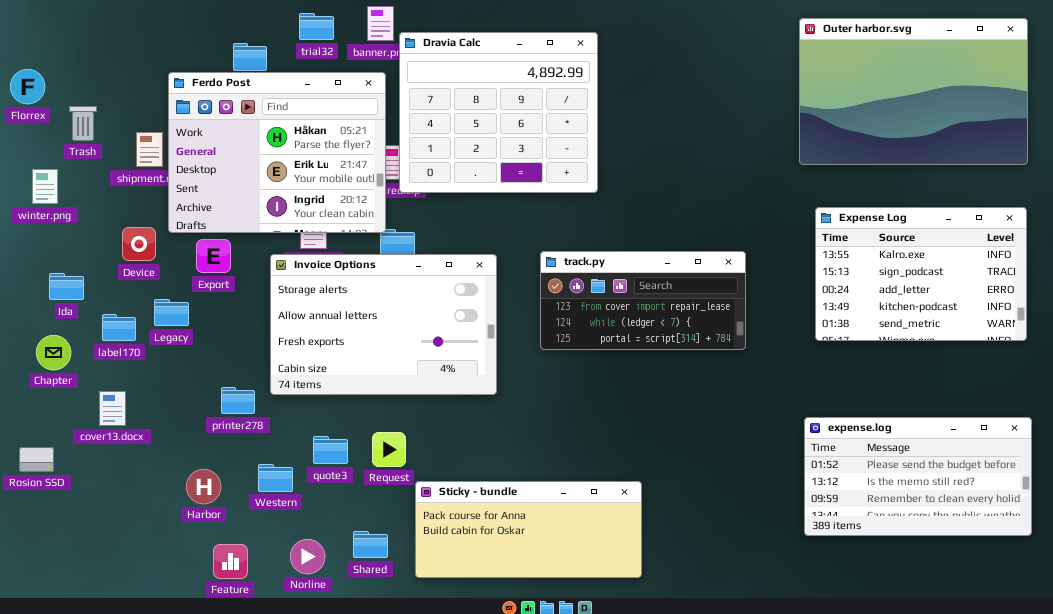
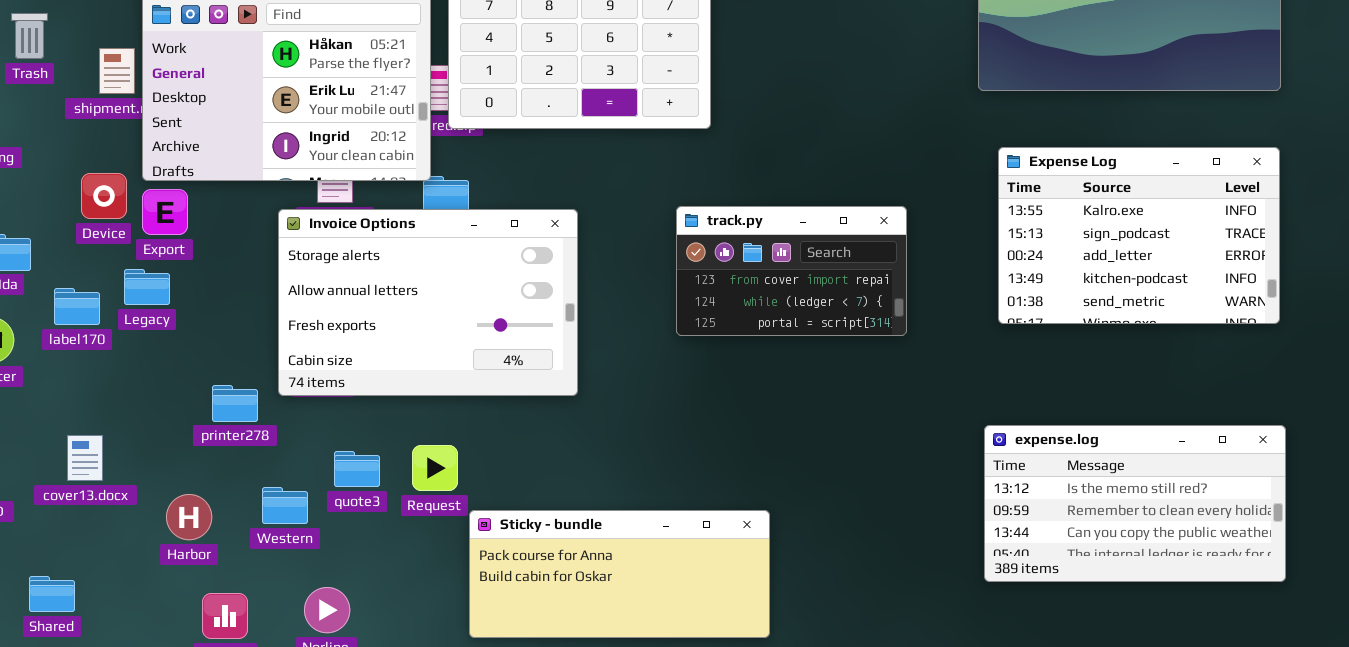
Export: [196,239,231,273] -> [142,189,188,235], moved
track.py: [540,251,746,350] -> [676,206,907,336], resized
cover13.docx: [99,391,126,426] -> [67,435,103,481], moved
expense.log: [804,417,1032,536] -> [984,425,1286,582], scrolled down 1 row
Shared: [353,531,388,558] -> [29,576,75,612], moved

